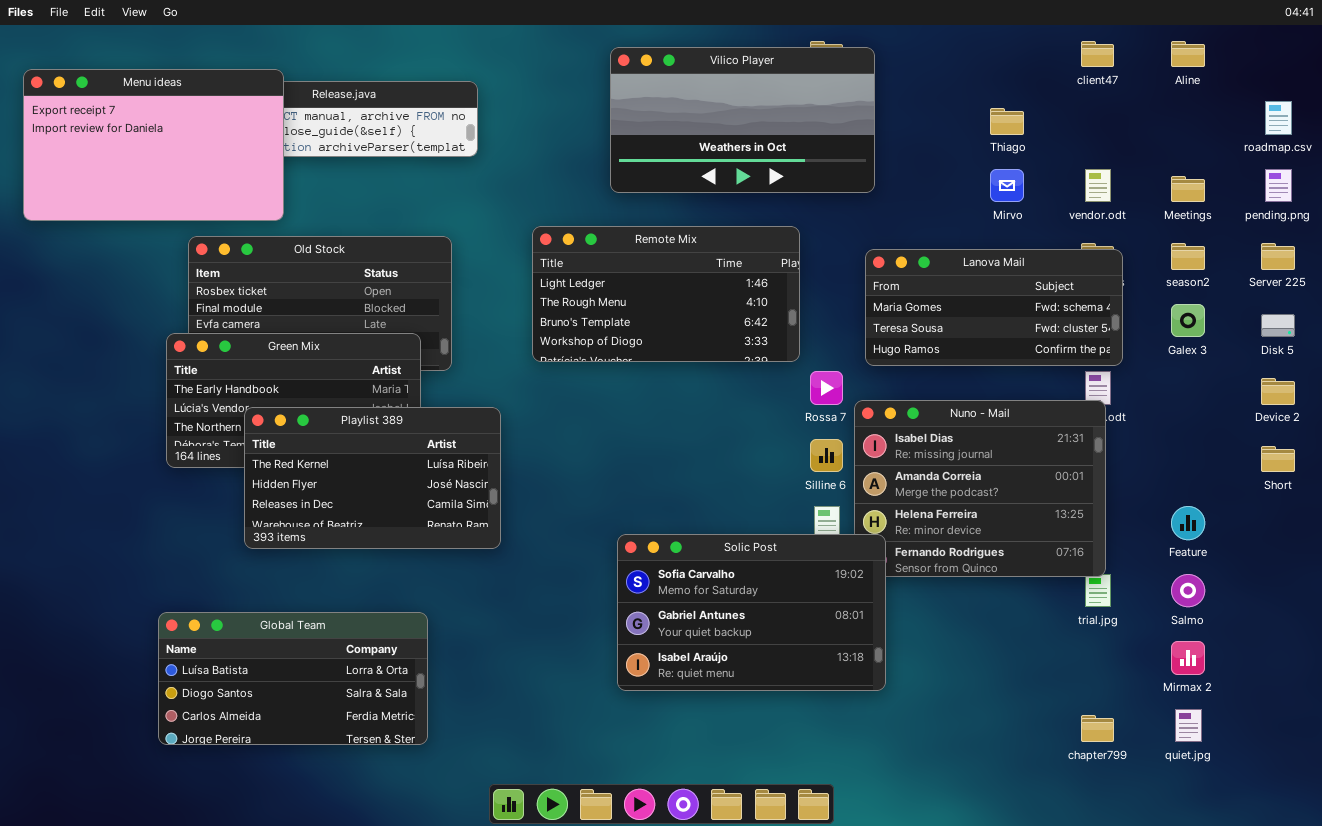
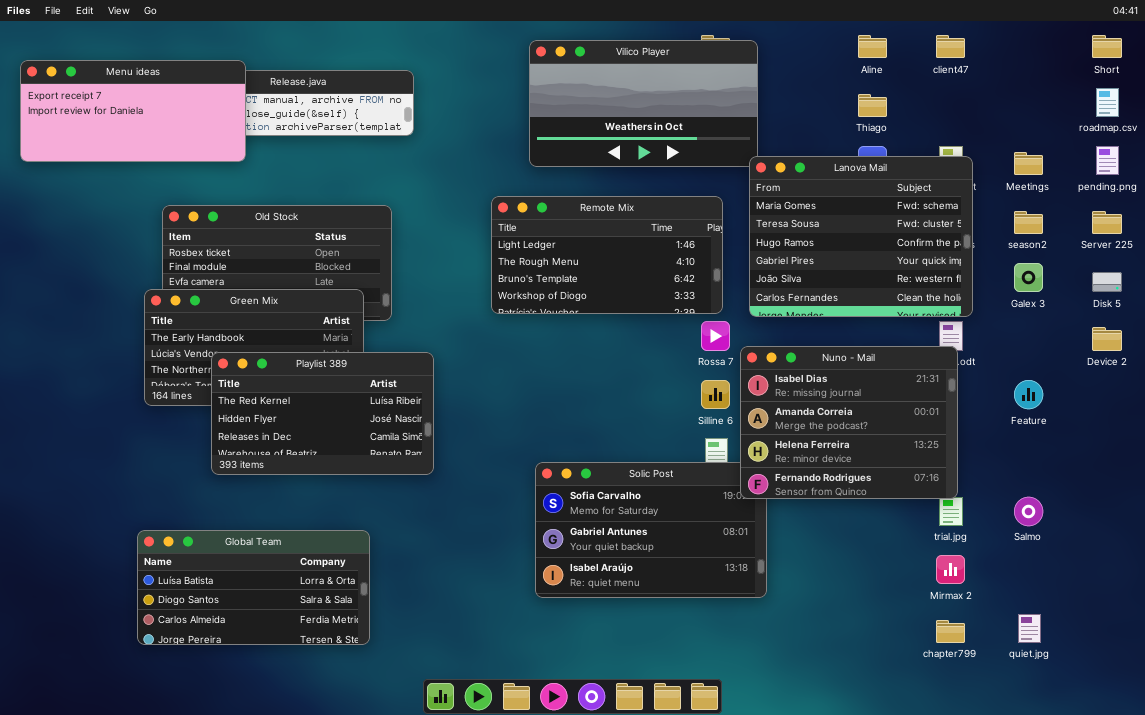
Aline: [1171,41,1205,67] -> [858,35,887,58], moved
Menu ideas: [23,69,284,221] -> [20,60,246,162], resized
Remote Mix: [532,226,800,362] -> [491,196,723,314], moved
Lanova Mail: [865,249,1123,366] -> [749,156,973,317], resized
Nuno - Mail: [854,400,1106,577] -> [740,346,958,499], raised
Short: [1261,446,1295,472] -> [1092,35,1122,58], moved
Feature: [1171,506,1205,540] -> [1014,380,1043,409], moved
Mirmax 2: [1171,641,1205,675] -> [936,555,965,584], moved

